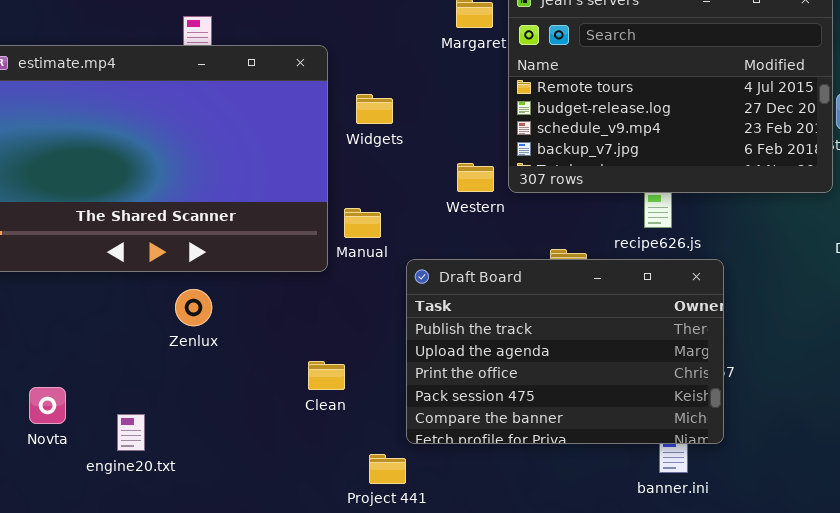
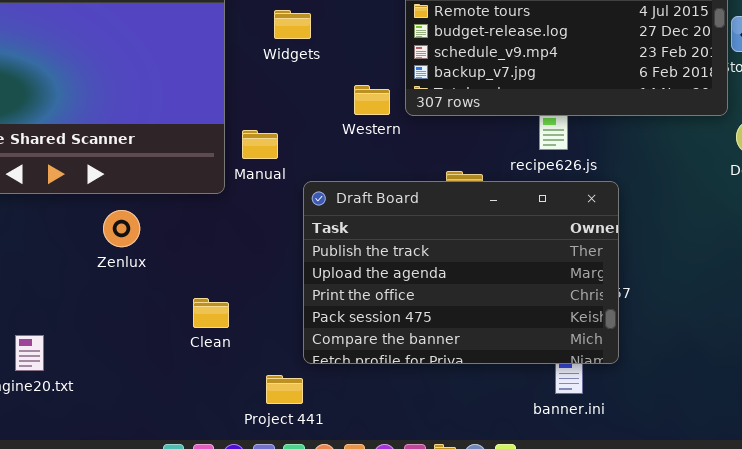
Widgets: [356,94,393,124] -> [274,10,311,39], moved
Zenlux: [175,289,212,326] -> [103,210,140,247], moved
Clean: [308,361,345,390] -> [193,298,229,328], moved

